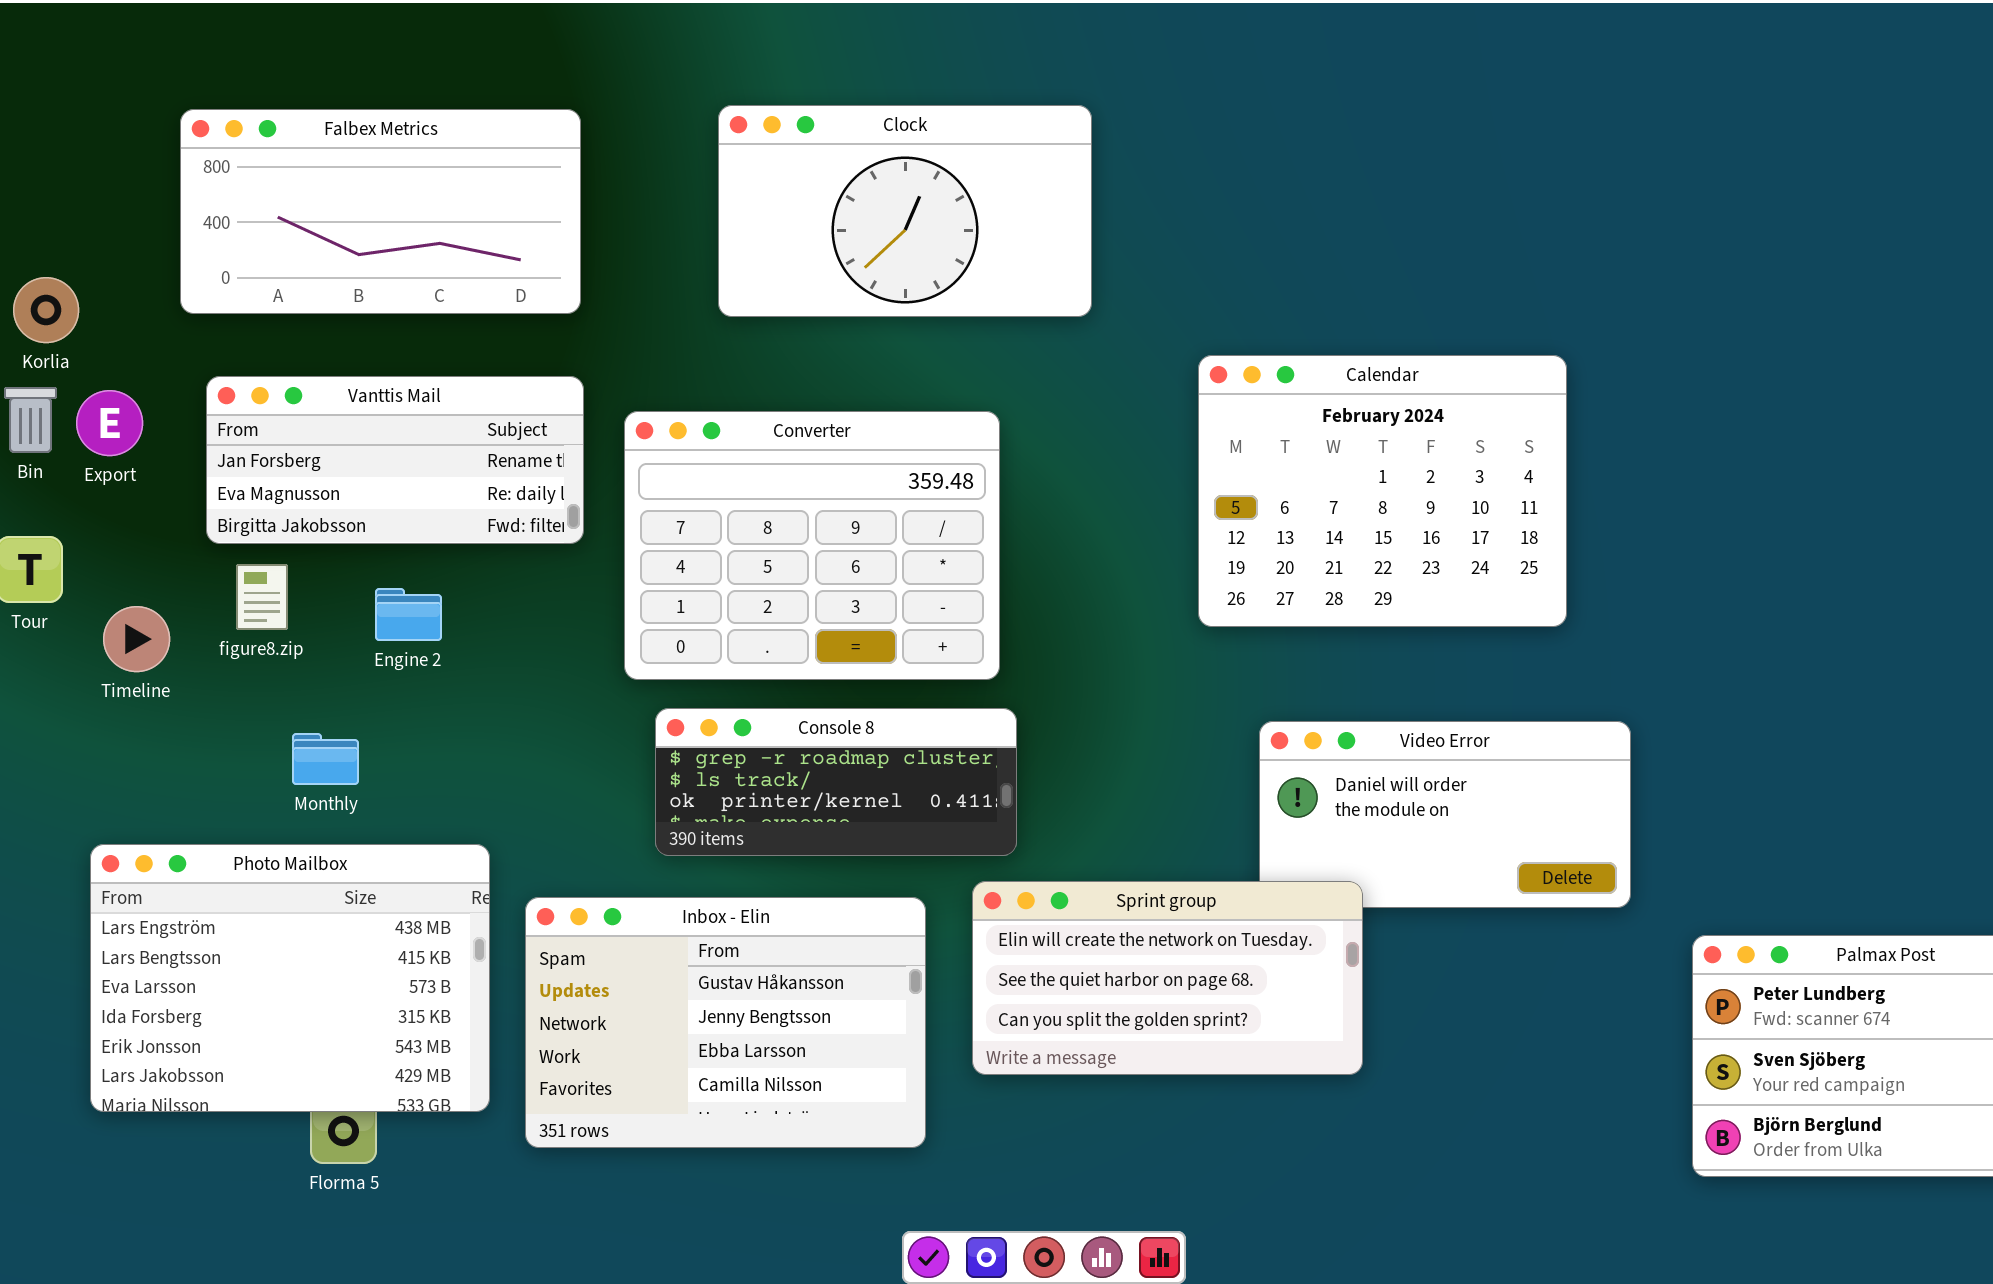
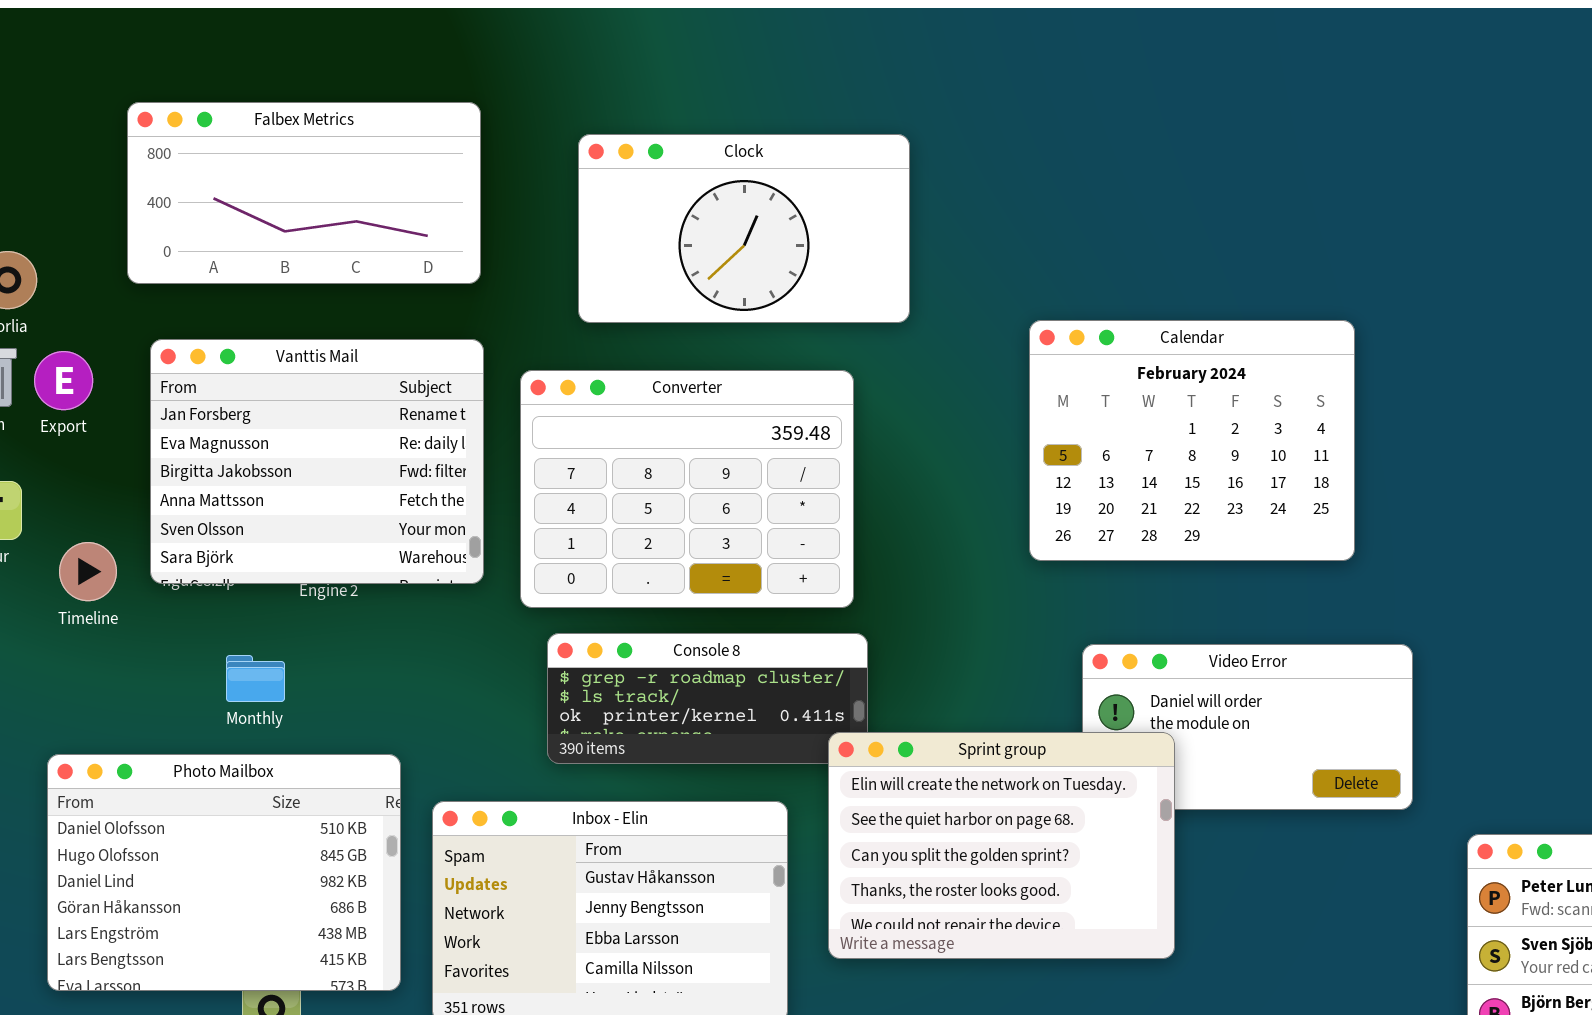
Clock: [718,105,1092,317] -> [578,134,910,323], moved
Vanttis Mail: [206,376,584,544] -> [150,339,484,584], resized
Photo Mailbox: [90,844,490,1112] -> [47,754,401,991], scrolled up 4 rows
Sprint group: [972,881,1363,1075] -> [828,732,1175,959], resized

